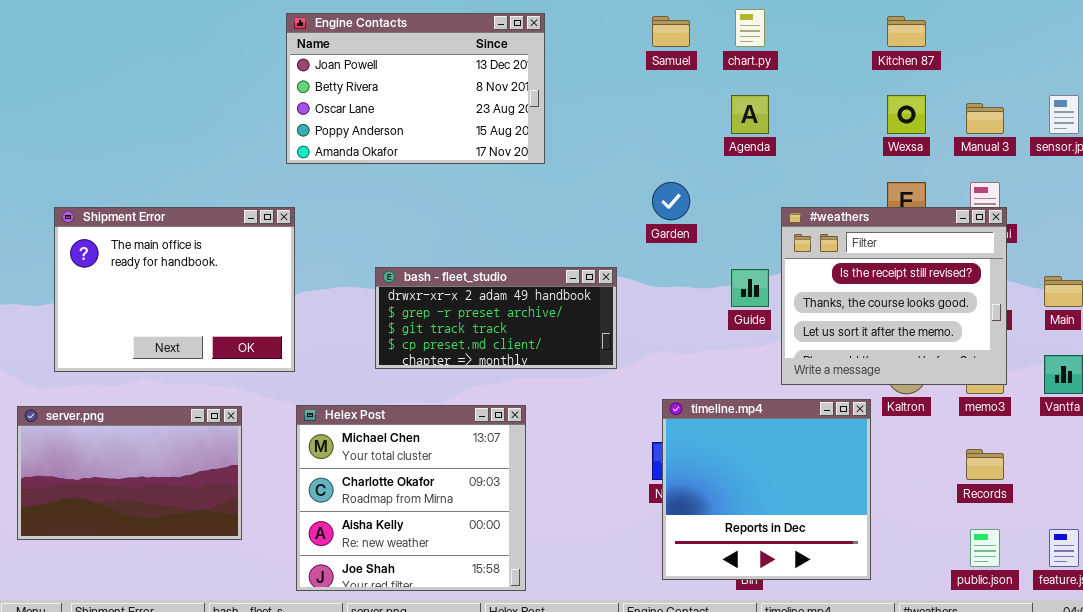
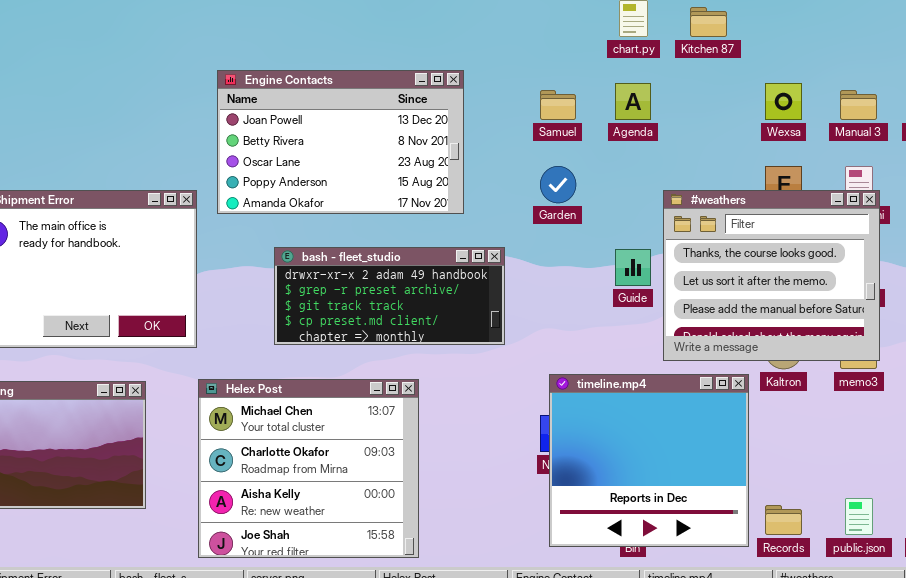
Engine Contacts: [286,13,545,164] -> [217,70,464,214], moved
Samuel: [652,16,690,47] -> [540,90,576,120], moved
Kitchen 87: [887,16,926,47] -> [690,7,727,37], moved
#weathers: [781,207,1007,385] -> [663,190,880,361], scrolled down 1 row
Records: [966,449,1004,480] -> [765,505,802,535], moved

